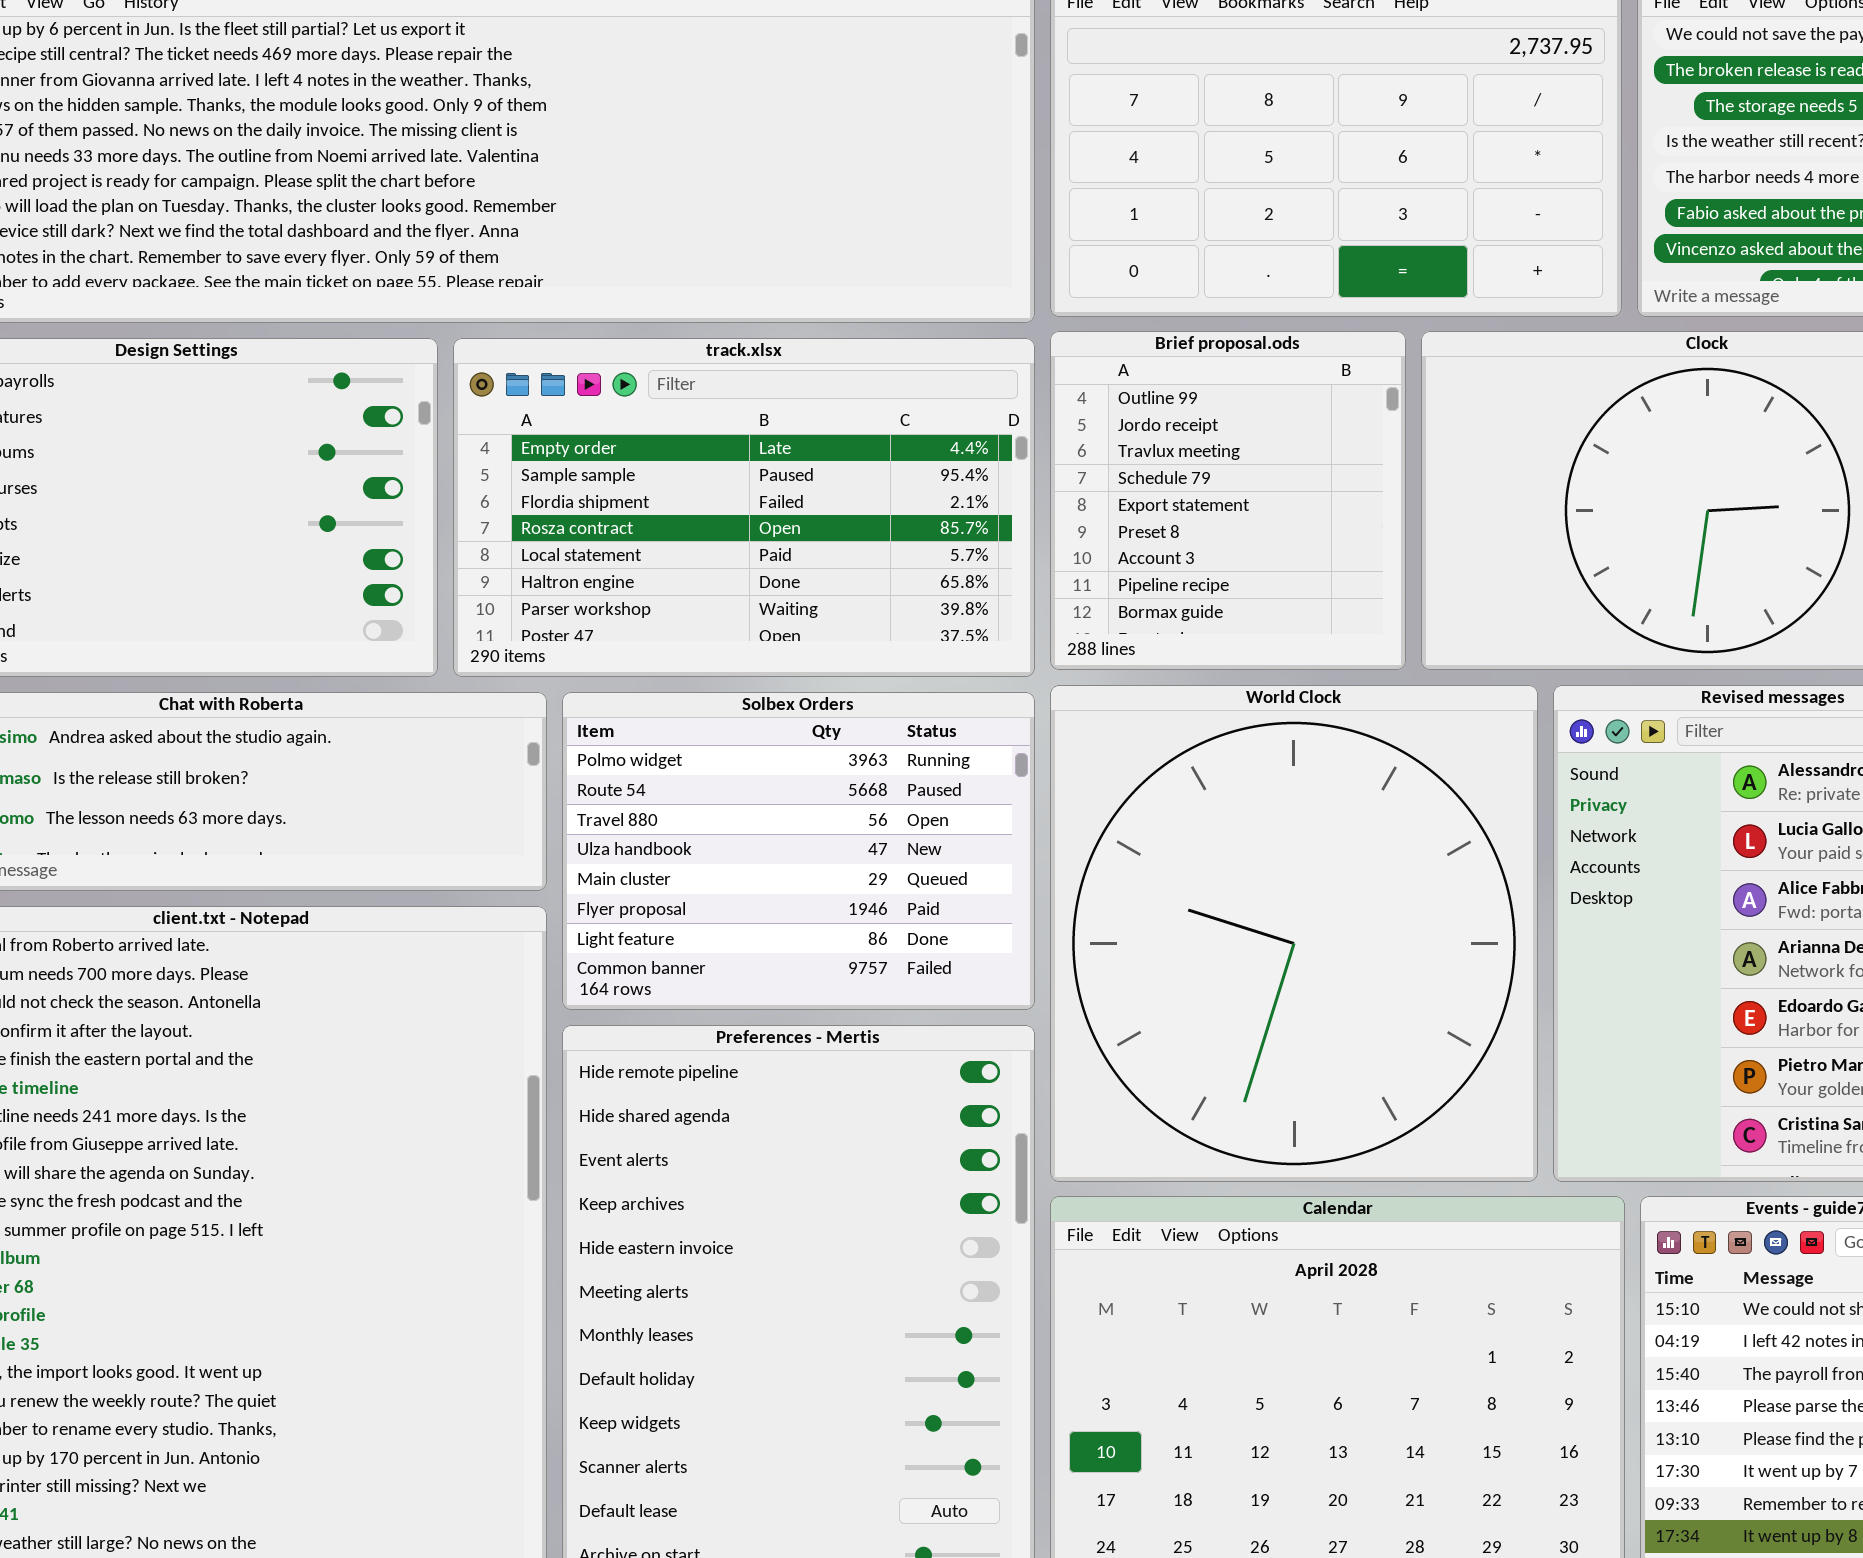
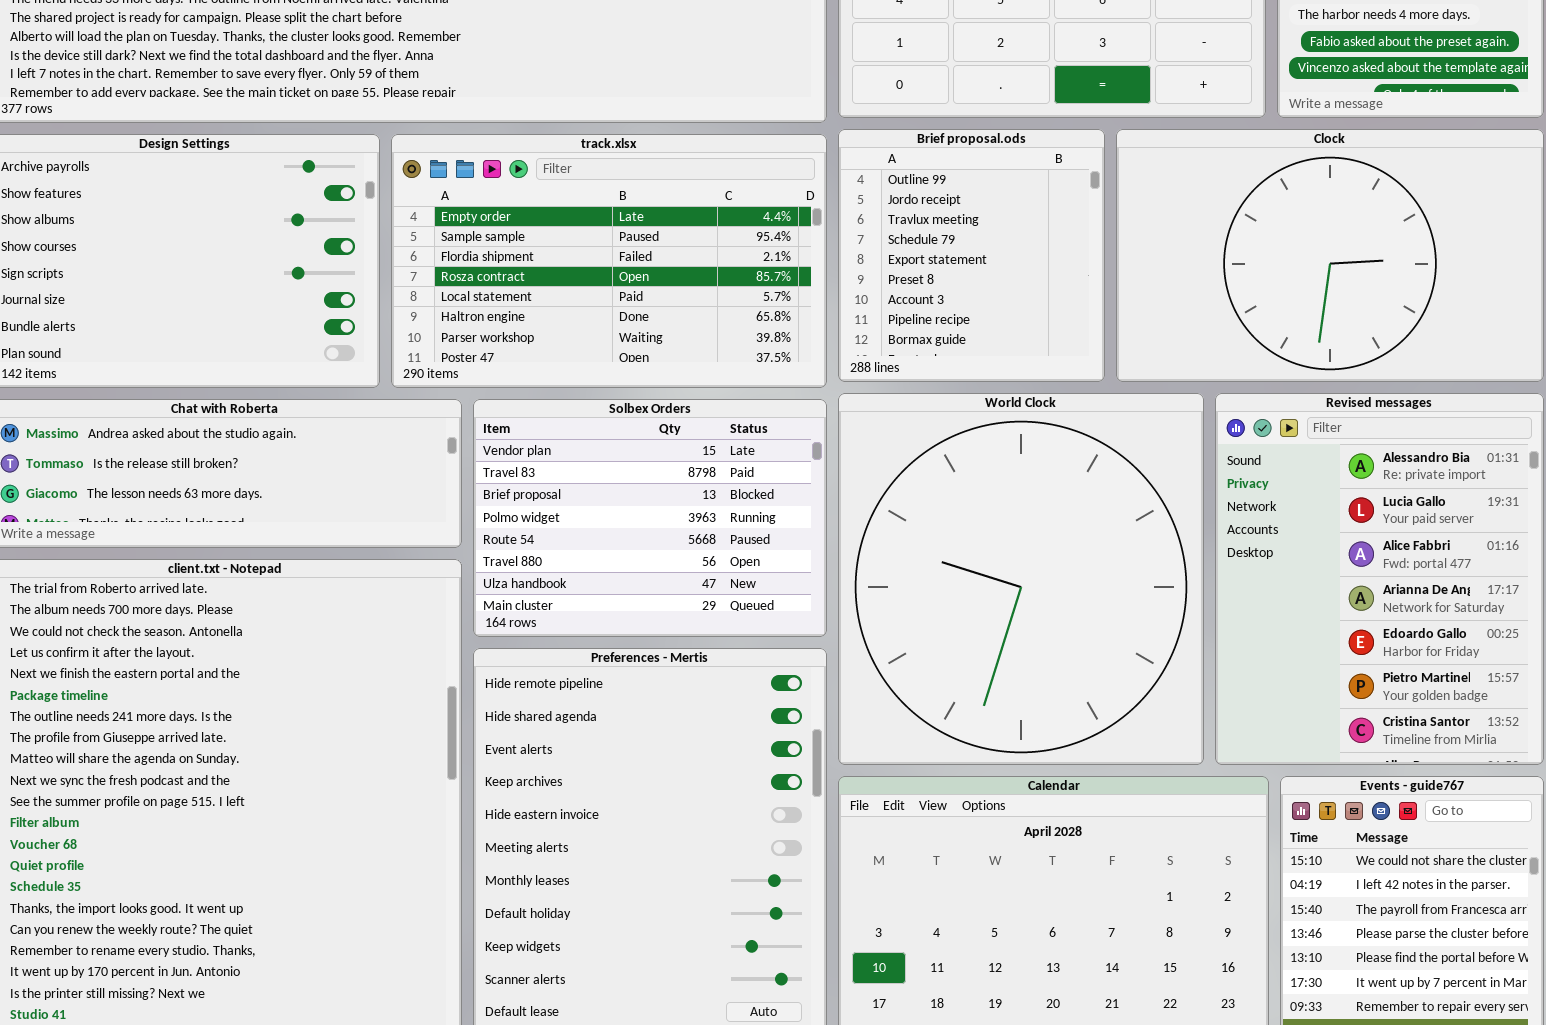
Solbex Orders: [562,692,1035,1010] -> [473,399,827,637], scrolled up 3 rows

